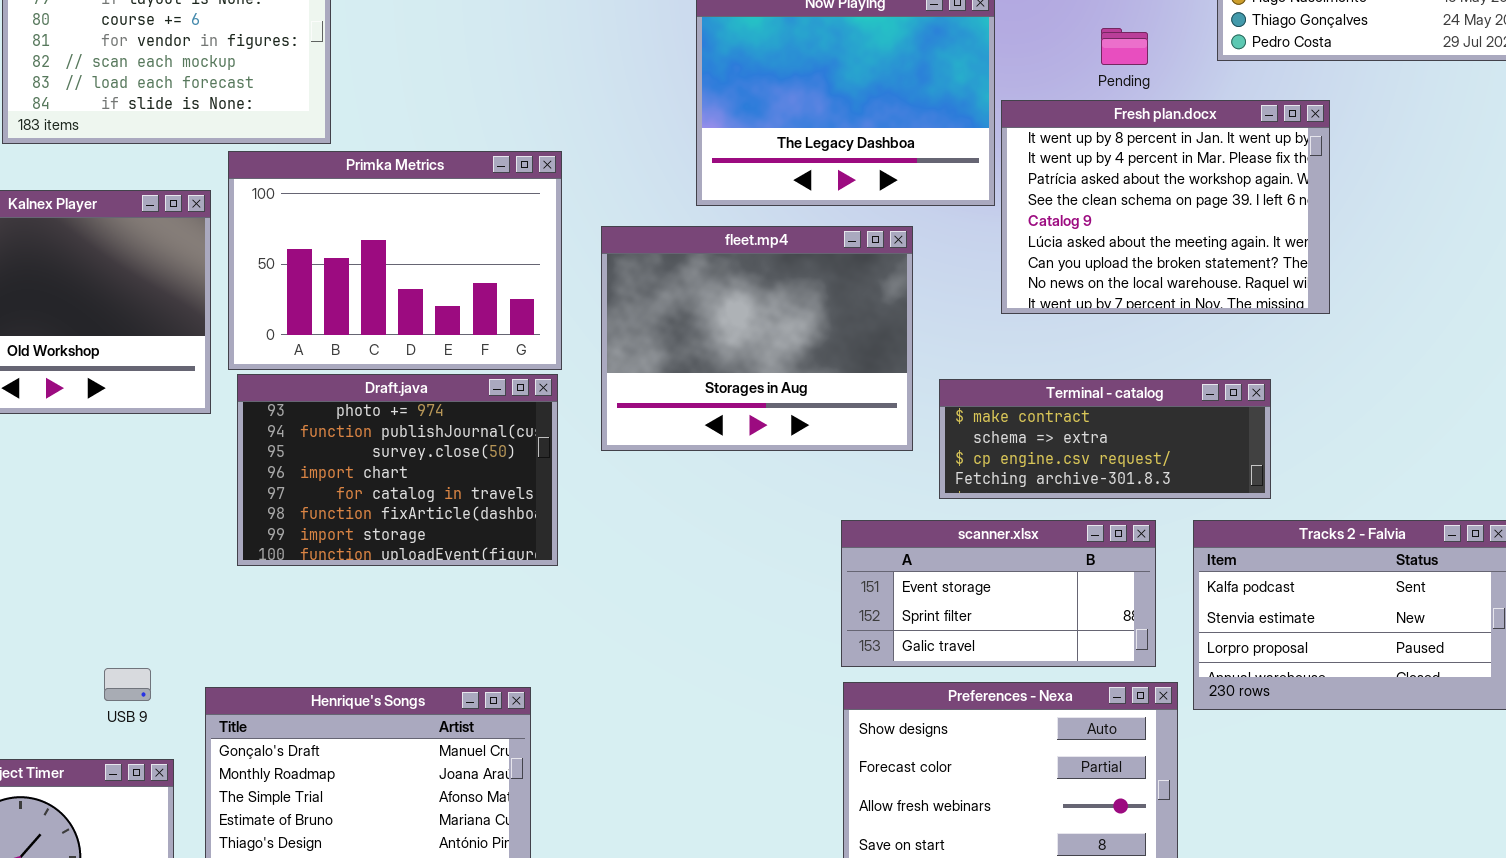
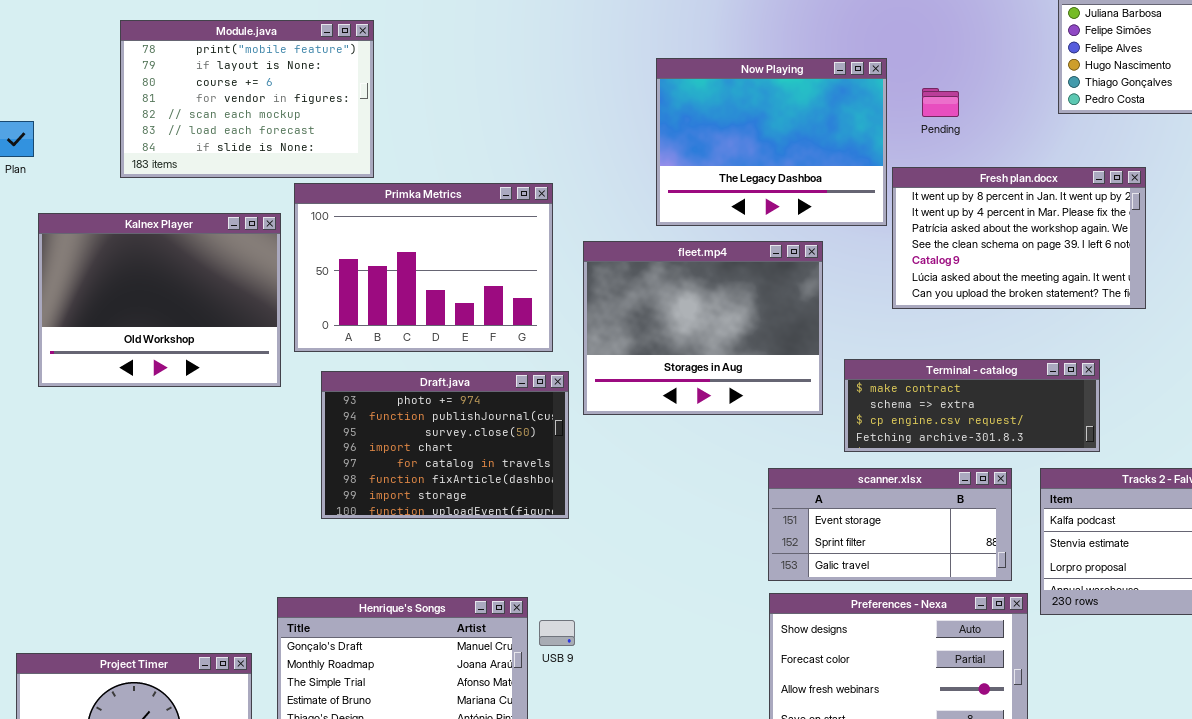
Pending: [1101,28,1148,65] -> [922,88,959,117], moved
Fresh plan.docx: [1001,100,1330,314] -> [892,167,1146,309], resized
Draft.java: [237,374,558,566] -> [321,371,569,519], moved
USB 9: [104,668,151,701] -> [539,620,575,646], moved

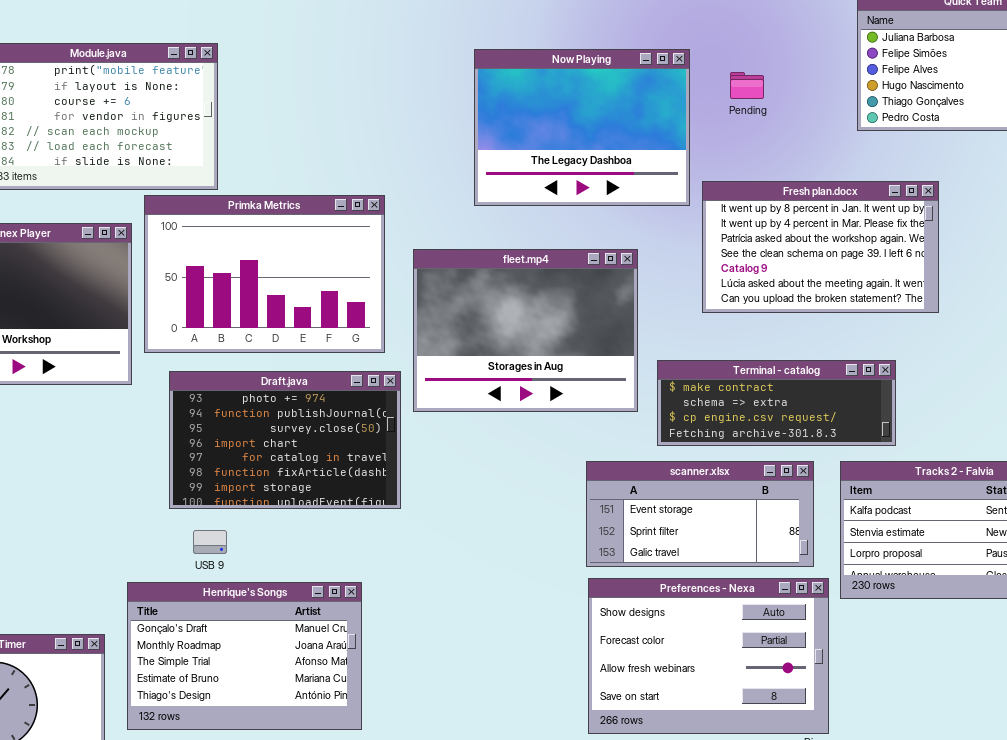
Now Playing: [656,58,887,226] -> [474,49,690,206], moved
Pending: [922,88,959,117] -> [730,72,764,99], moved
USB 9: [539,620,575,646] -> [193,530,227,554], moved

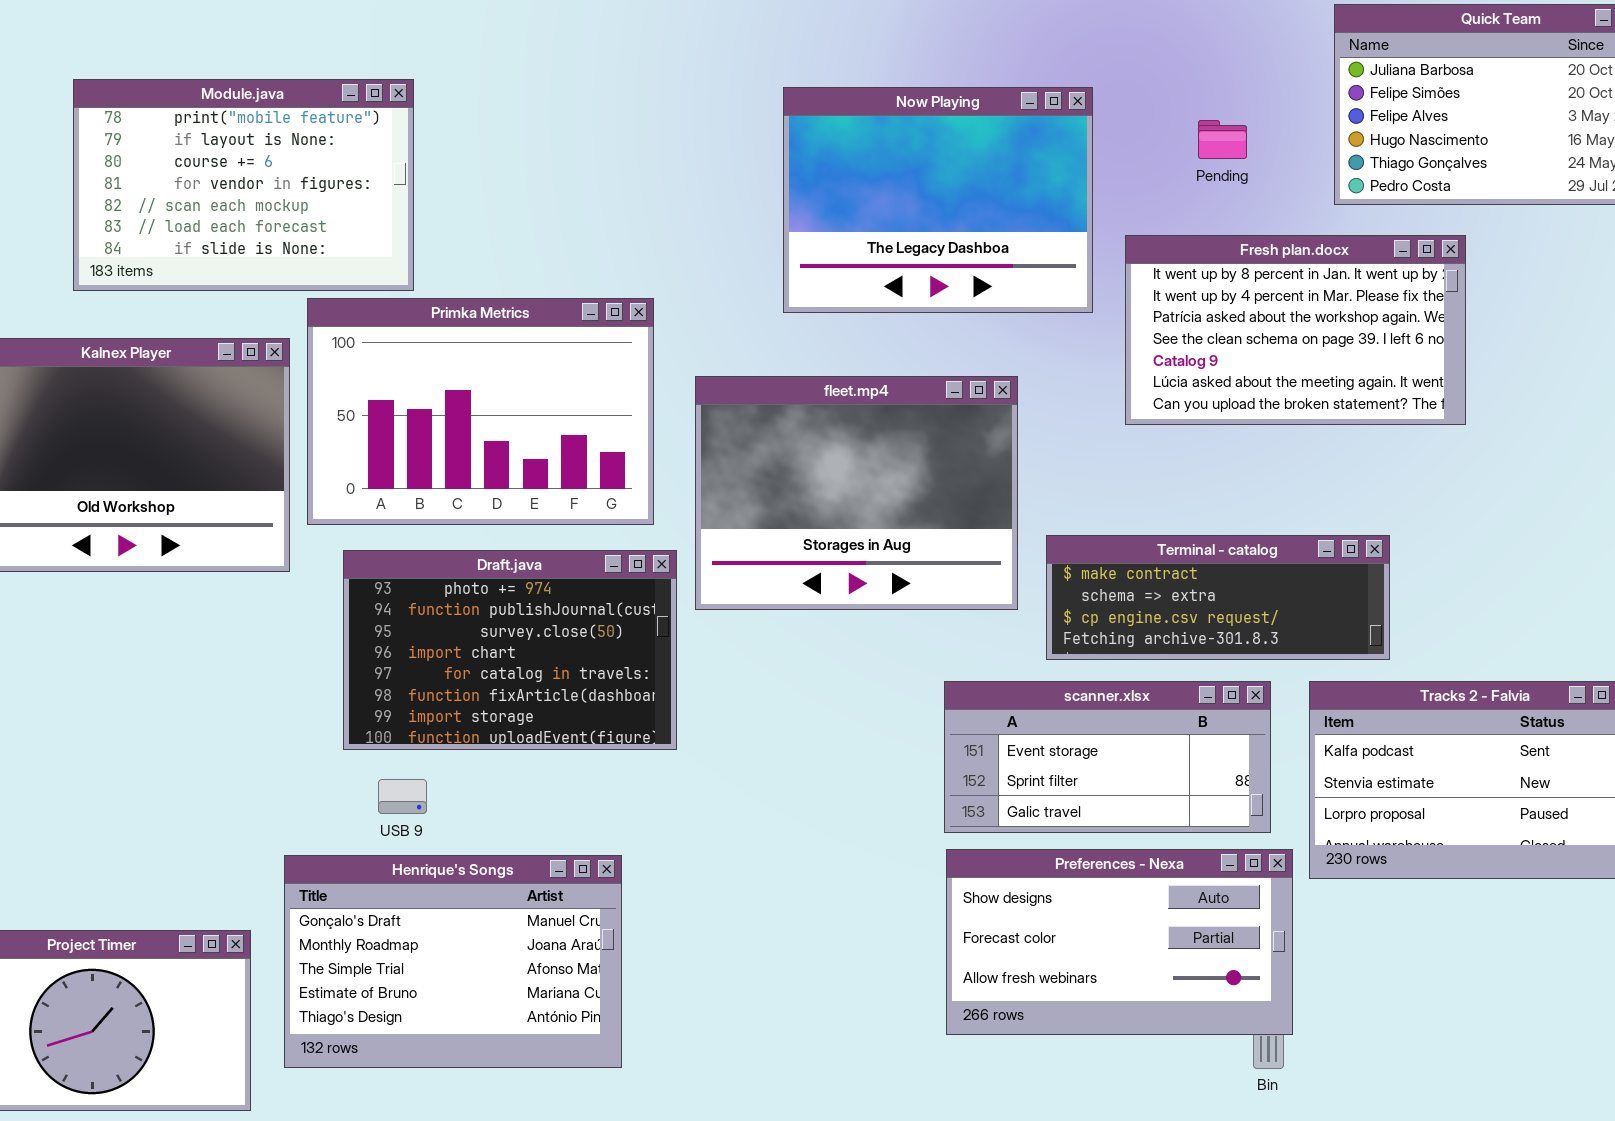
Pending: [730,72,764,99] -> [1198,120,1247,159], moved
Fresh plan.docx: [702,181,939,313] -> [1125,235,1466,425], moved
Preferences - Nexa: [588,578,829,734] -> [946,849,1293,1035], resized

